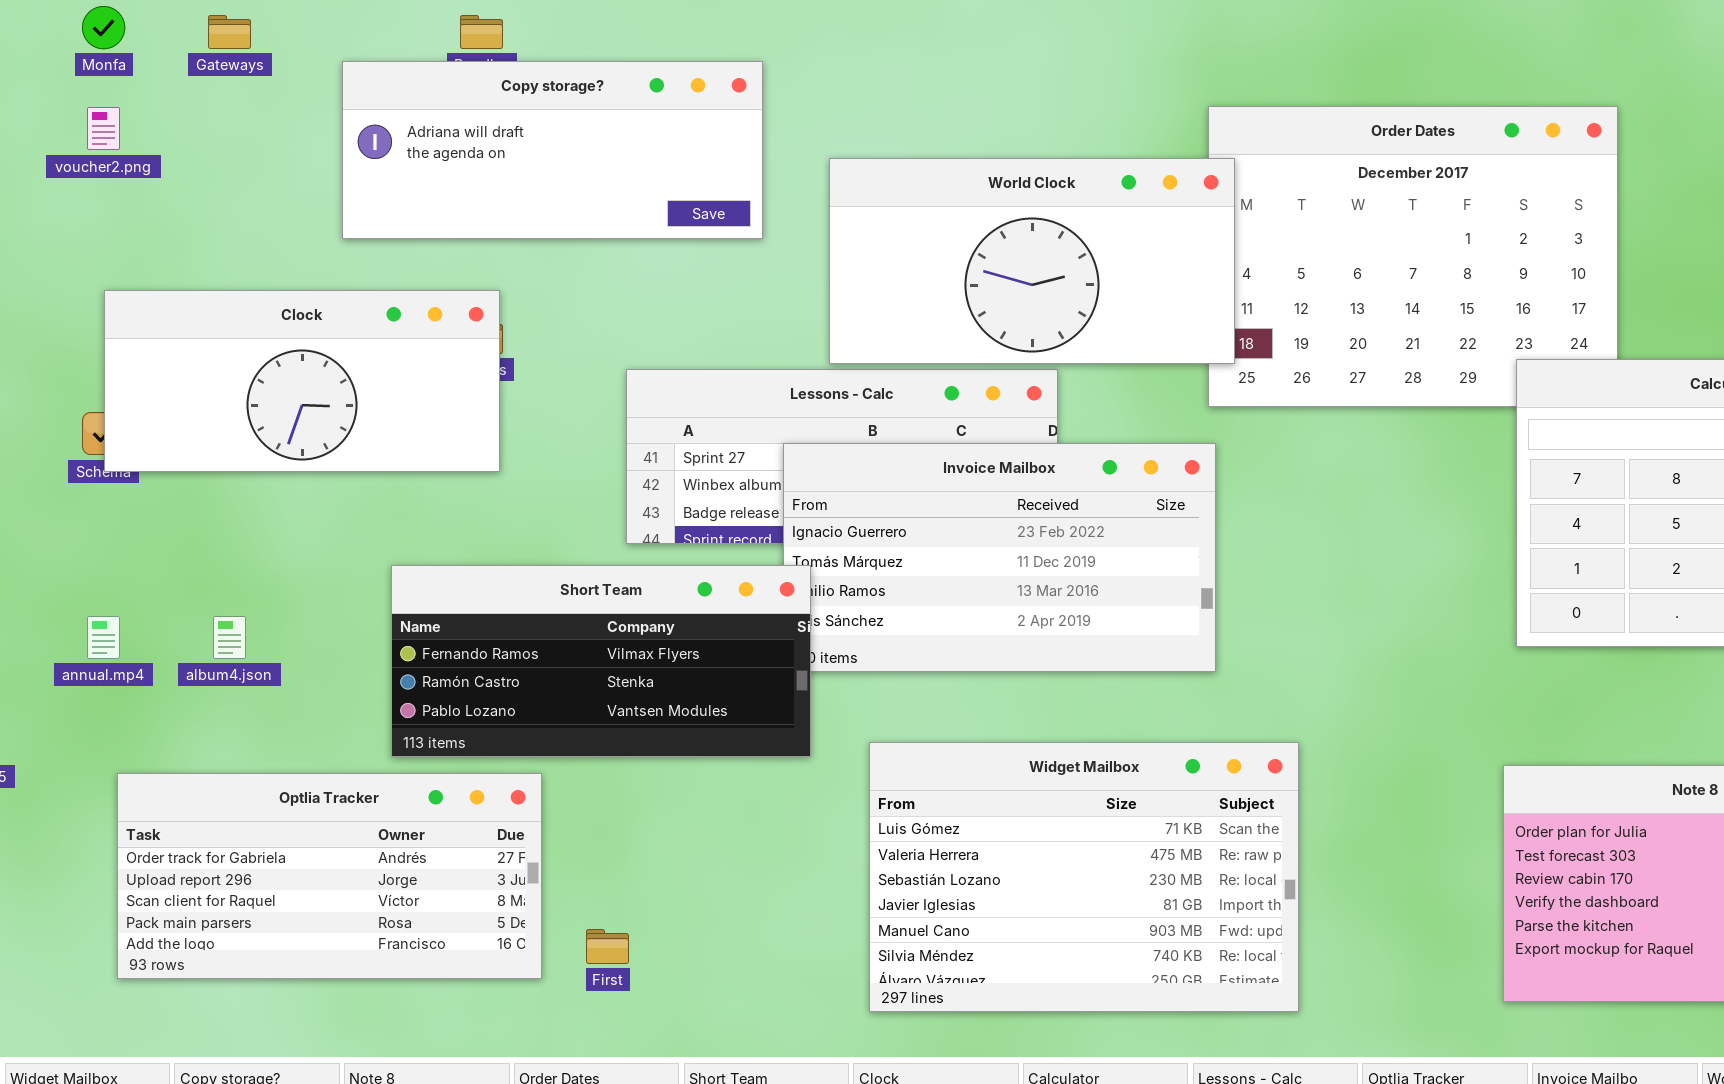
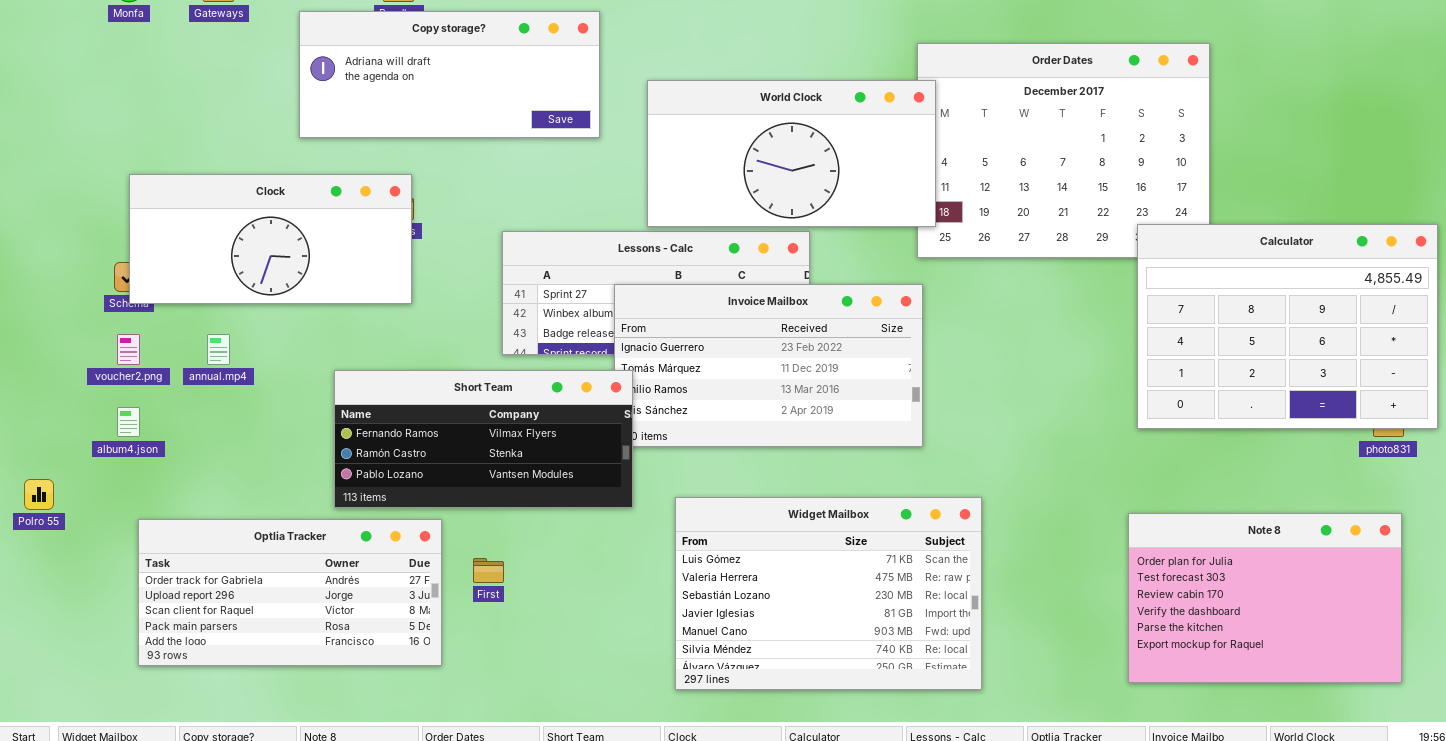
voucher2.png: [87,107,120,150] -> [117,334,140,365], moved
annual.mp4: [87,616,120,659] -> [207,334,230,365], moved
album4.json: [213,616,246,659] -> [117,407,140,437], moved
First: [586,929,629,964] -> [473,558,504,583], moved

